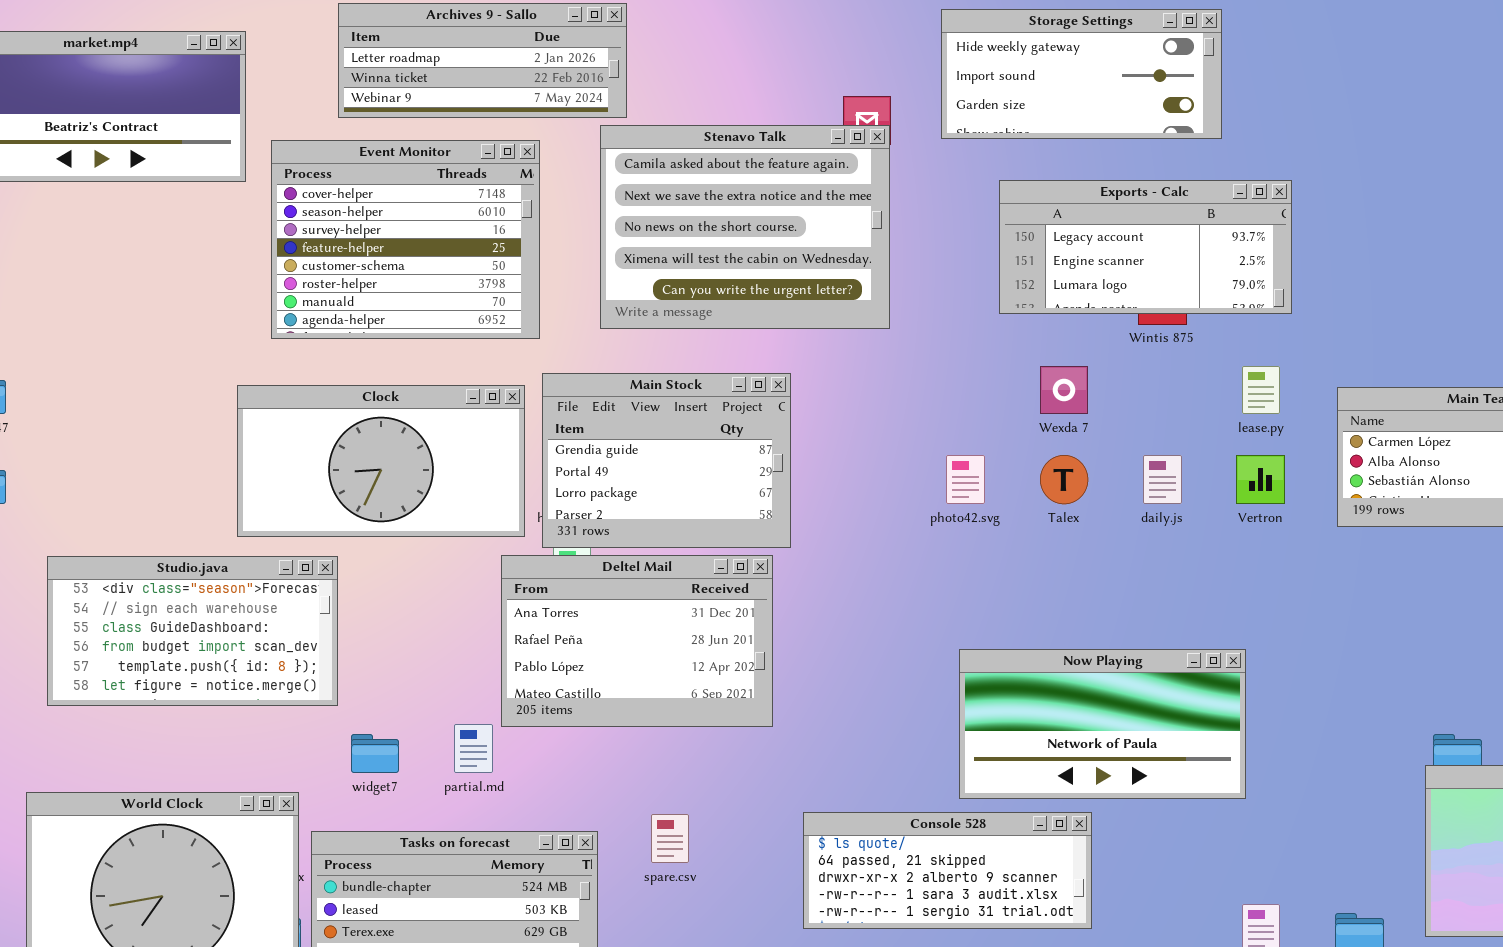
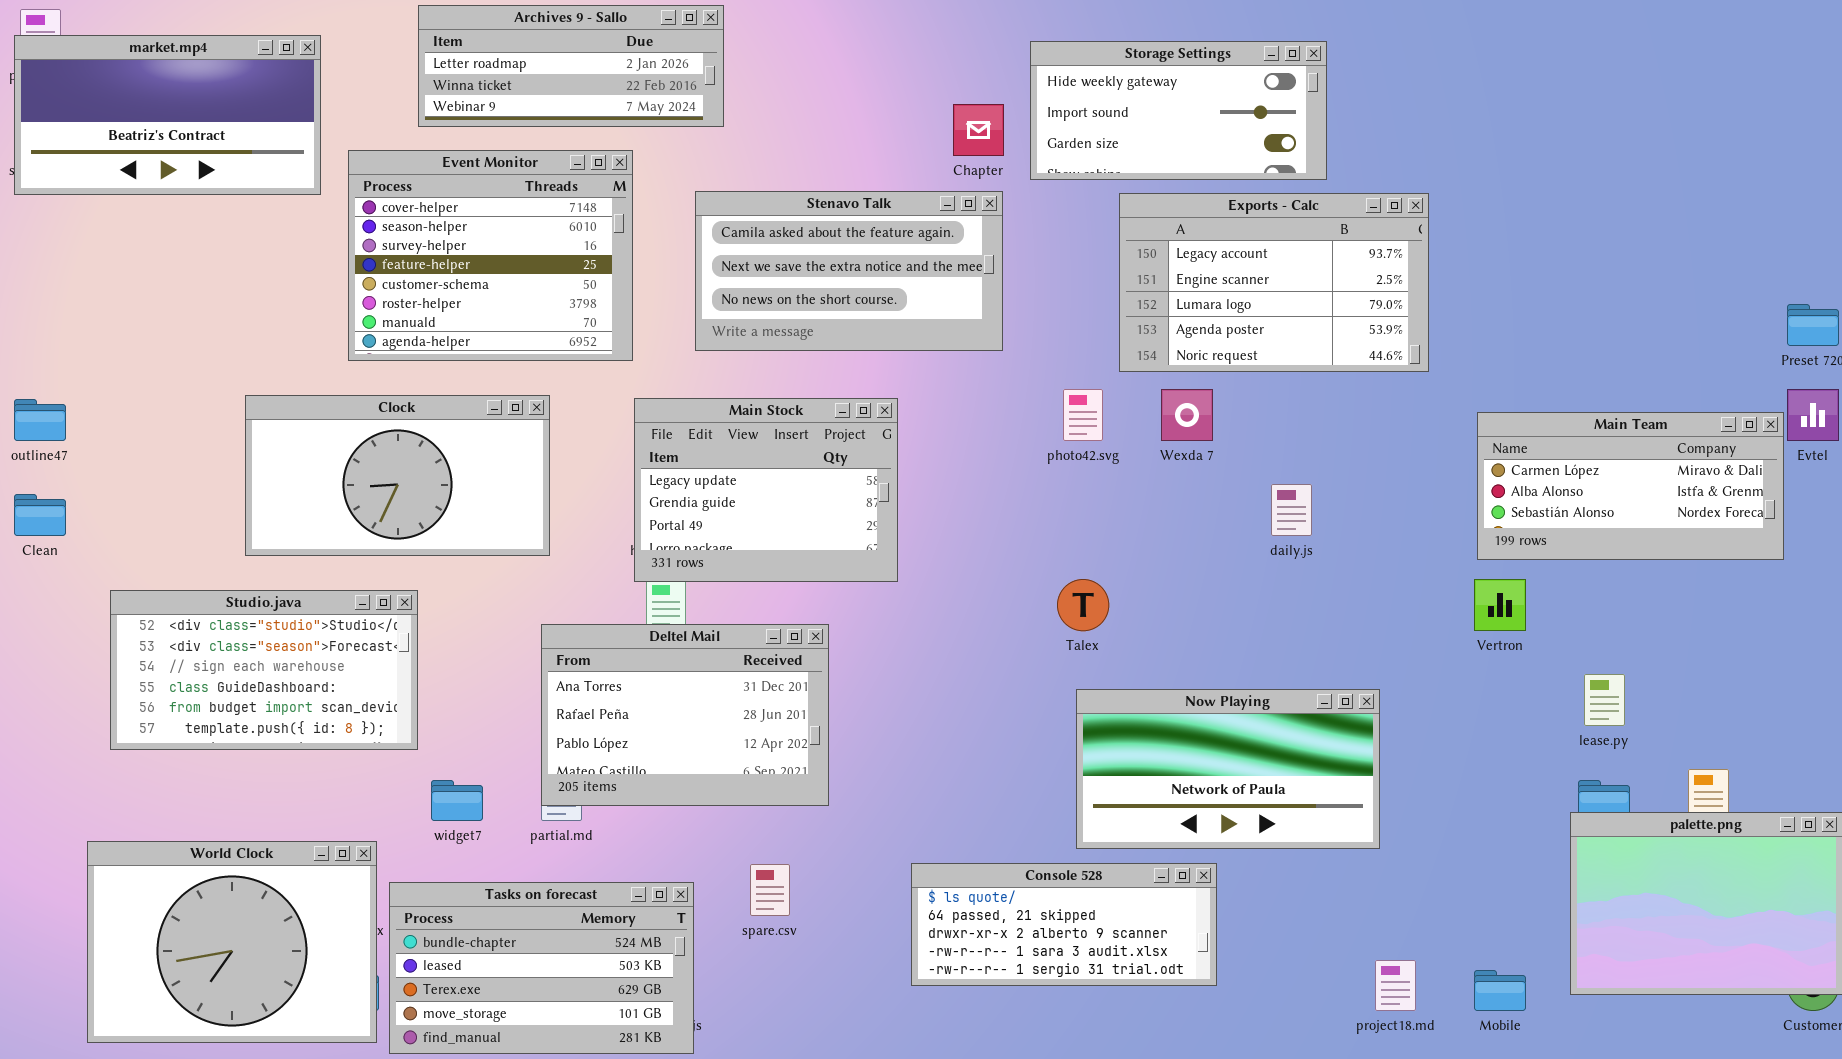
Storage Settings: [941,9,1222,139] -> [1030,41,1327,180], moved
Stenavo Talk: [600,125,890,329] -> [695,191,1003,351], resized
Exports - Calc: [999,180,1292,314] -> [1119,193,1429,372], resized
lease.py: [1242,366,1280,414] -> [1584,674,1625,726], moved
Main Stock: [542,373,791,548] -> [634,398,898,582], scrolled up 1 row
Clock: [237,385,525,537] -> [245,395,550,556], moved
photo42.svg: [946,455,985,504] -> [1063,389,1103,441], moved
Talex: [1040,455,1088,504] -> [1057,579,1109,631], moved
Vertron: [1236,455,1285,504] -> [1474,579,1526,631], moved
Deltel Mail: [501,555,773,727] -> [541,624,829,806], moved
Studio.java: [47,556,338,706] -> [110,590,418,750], scrolled up 1 row

